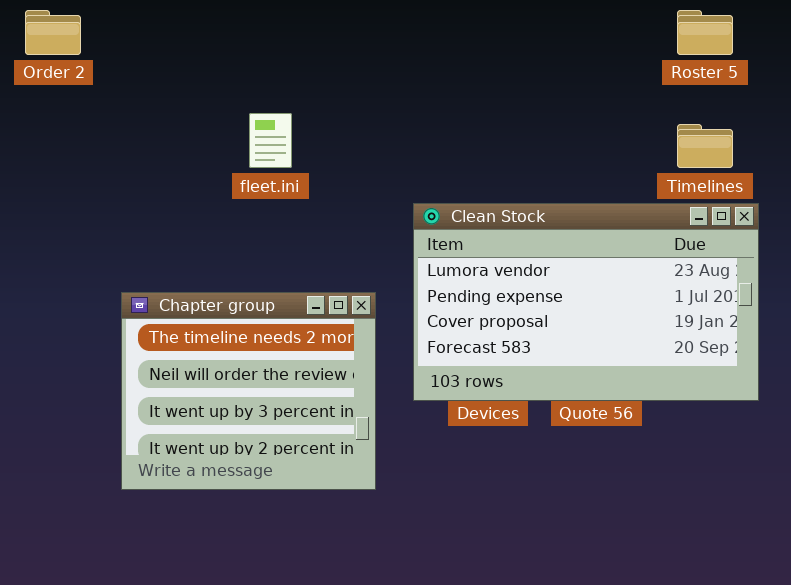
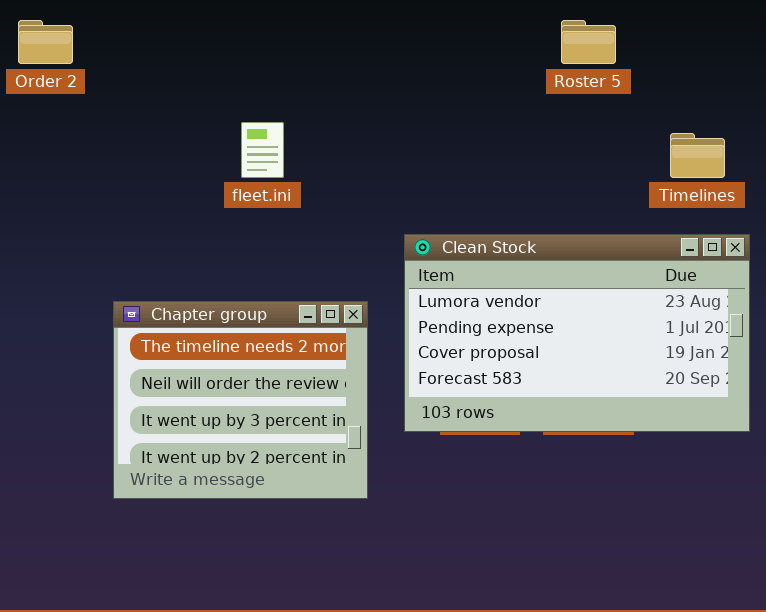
Roster 5: [677,10,733,55] -> [561,20,616,64], moved
Clean Stock: [413,203,759,401] -> [404,234,750,432], moved

